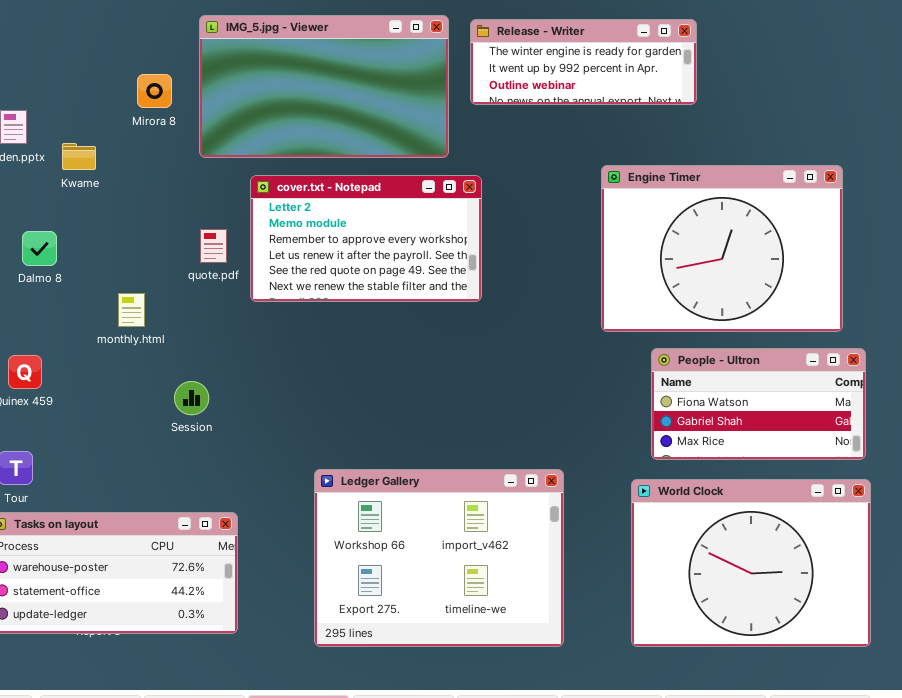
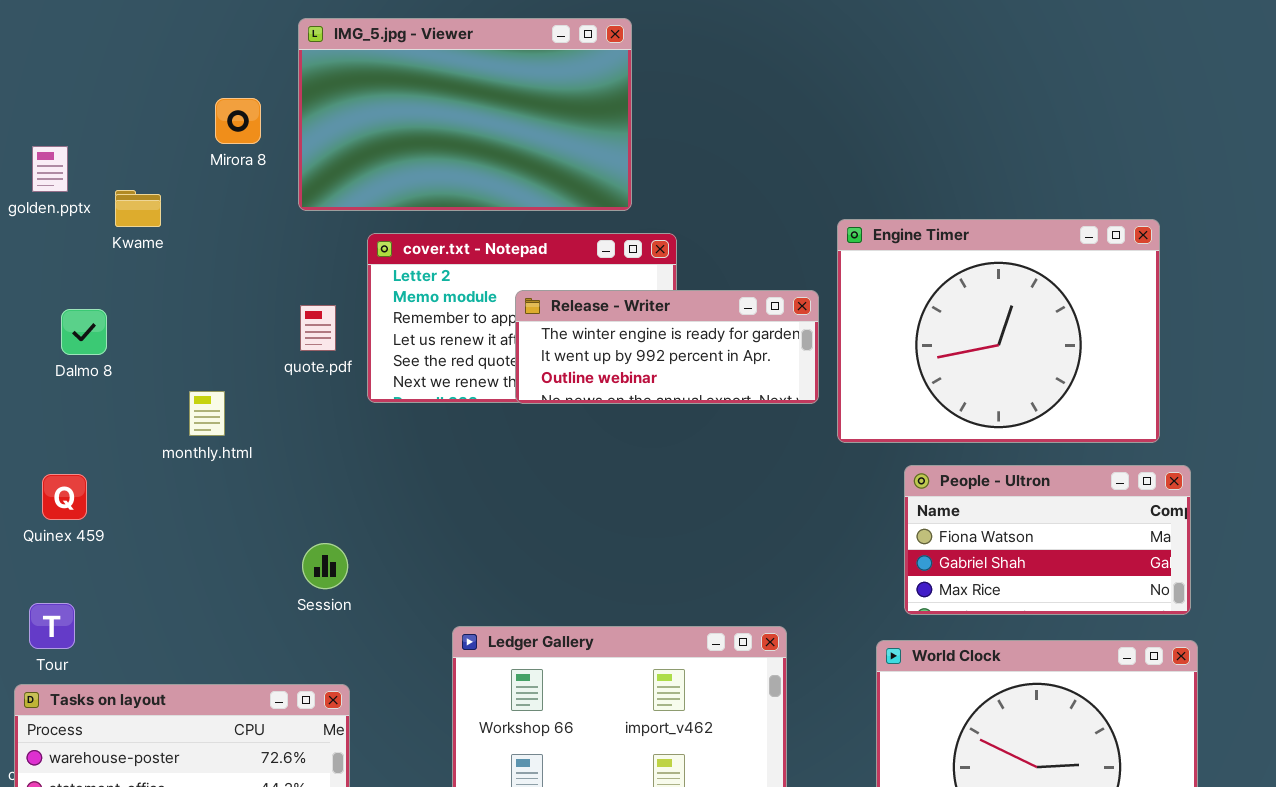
Release - Writer: [470,19,697,105] -> [515,290,819,404], moved
Session: [174,381,209,415] -> [302,543,348,589], moved

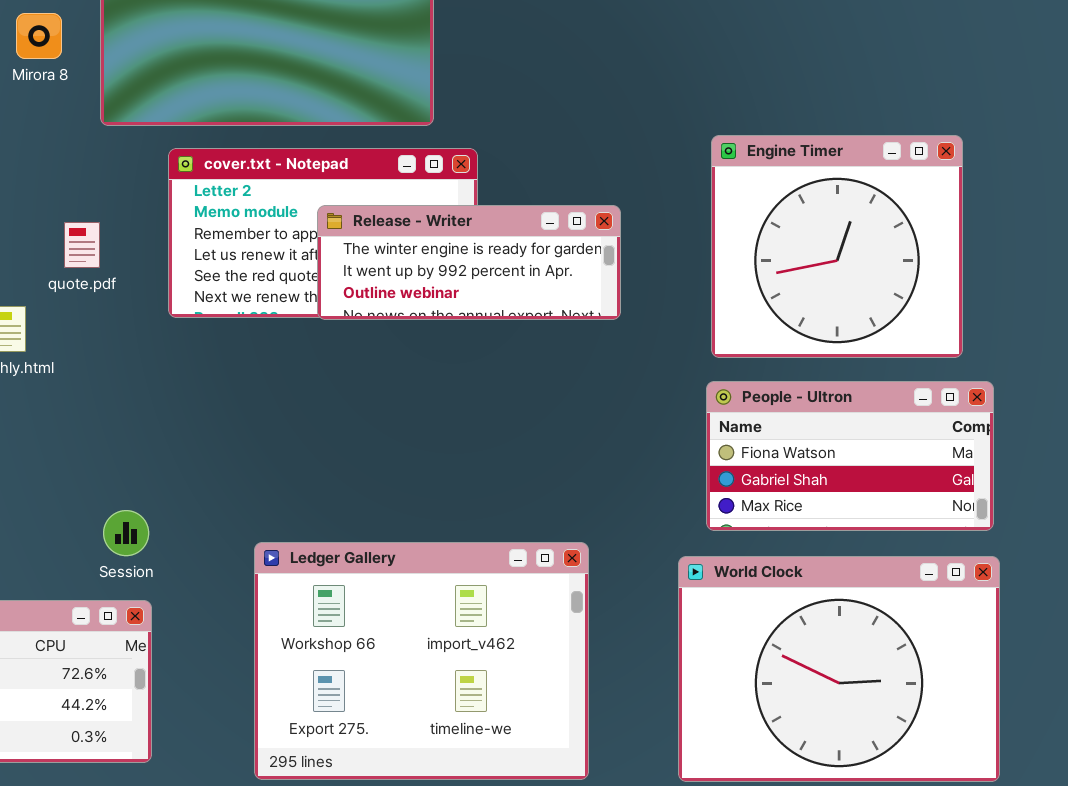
Engine Timer: [837,219,1160,443] -> [711,135,963,358], resized
quote.pdf: [300,305,336,351] -> [64,222,100,268], moved
Session: [302,543,348,589] -> [103,510,149,556], moved

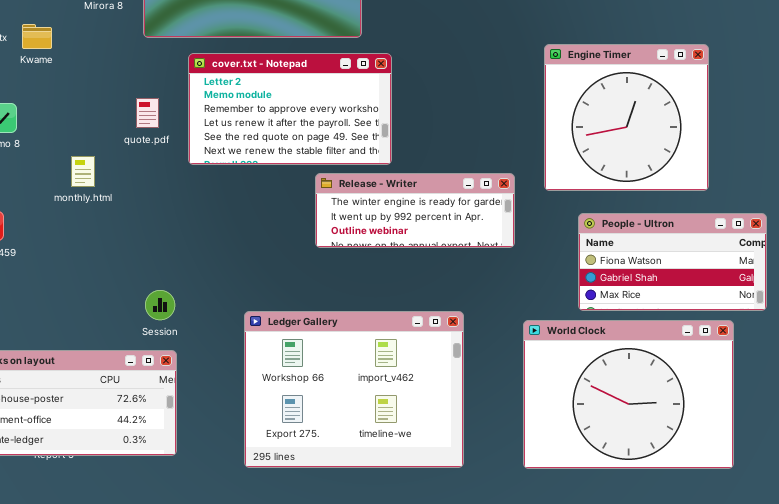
Release - Writer: [317,205,621,320] -> [315,173,515,248], moved
quote.pdf: [64,222,100,268] -> [136,98,159,128], moved
People - Ultron: [706,381,994,531] -> [578,213,767,311], moved

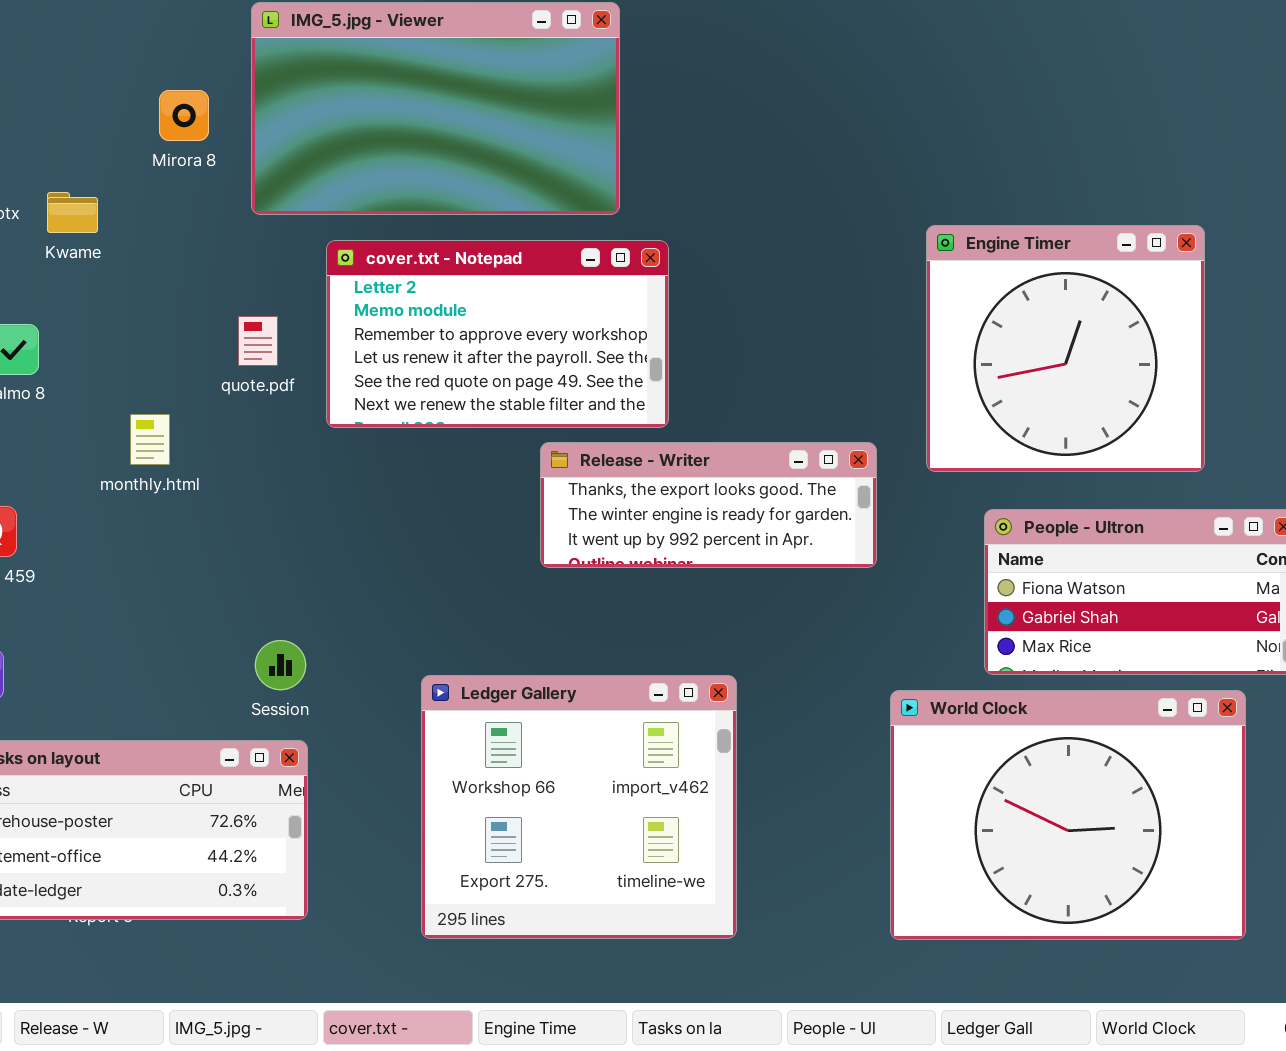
Release - Writer: [315,173,515,248] -> [540,442,877,568], scrolled up 1 row
Ledger Gallery: [244,311,464,468] -> [421,675,737,939], resized

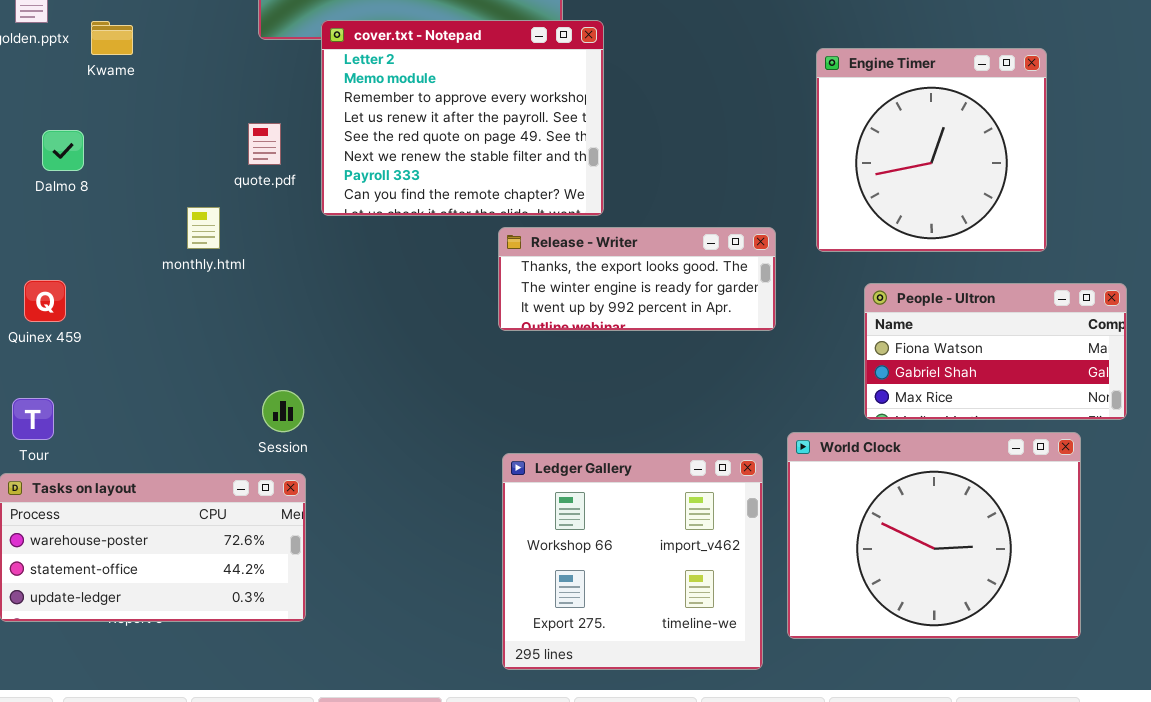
cover.txt - Notepad: [326,240,669,428] -> [321,20,604,216], resized
monthly.html: [130,414,170,465] -> [187,207,220,249], moved
Ledger Gallery: [421,675,737,939] -> [502,453,763,670], moved

